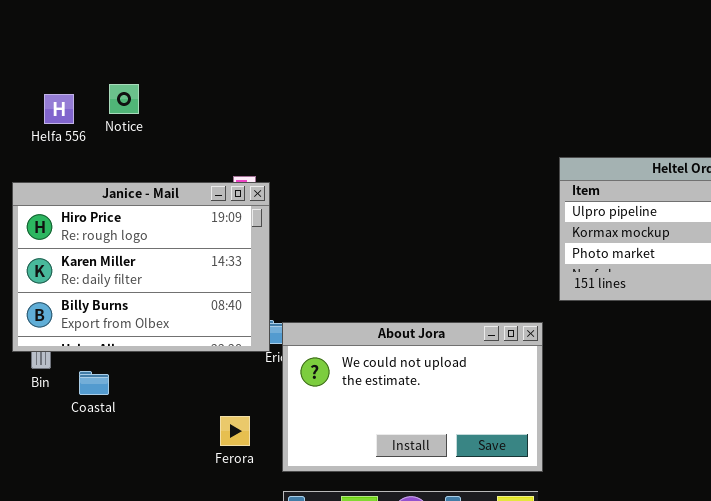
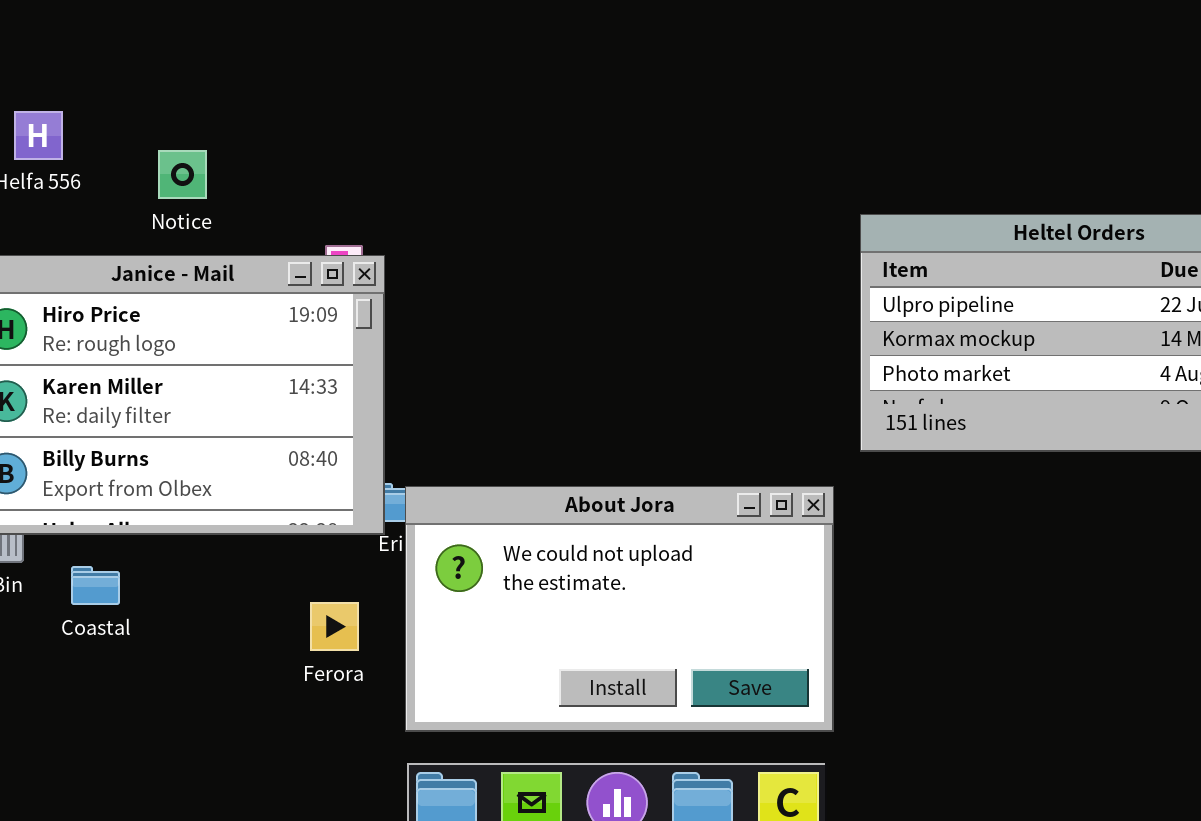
Notice: [109,84,139,114] -> [158,150,207,199], moved
Ferora: [220,416,250,446] -> [310,602,359,651], moved

